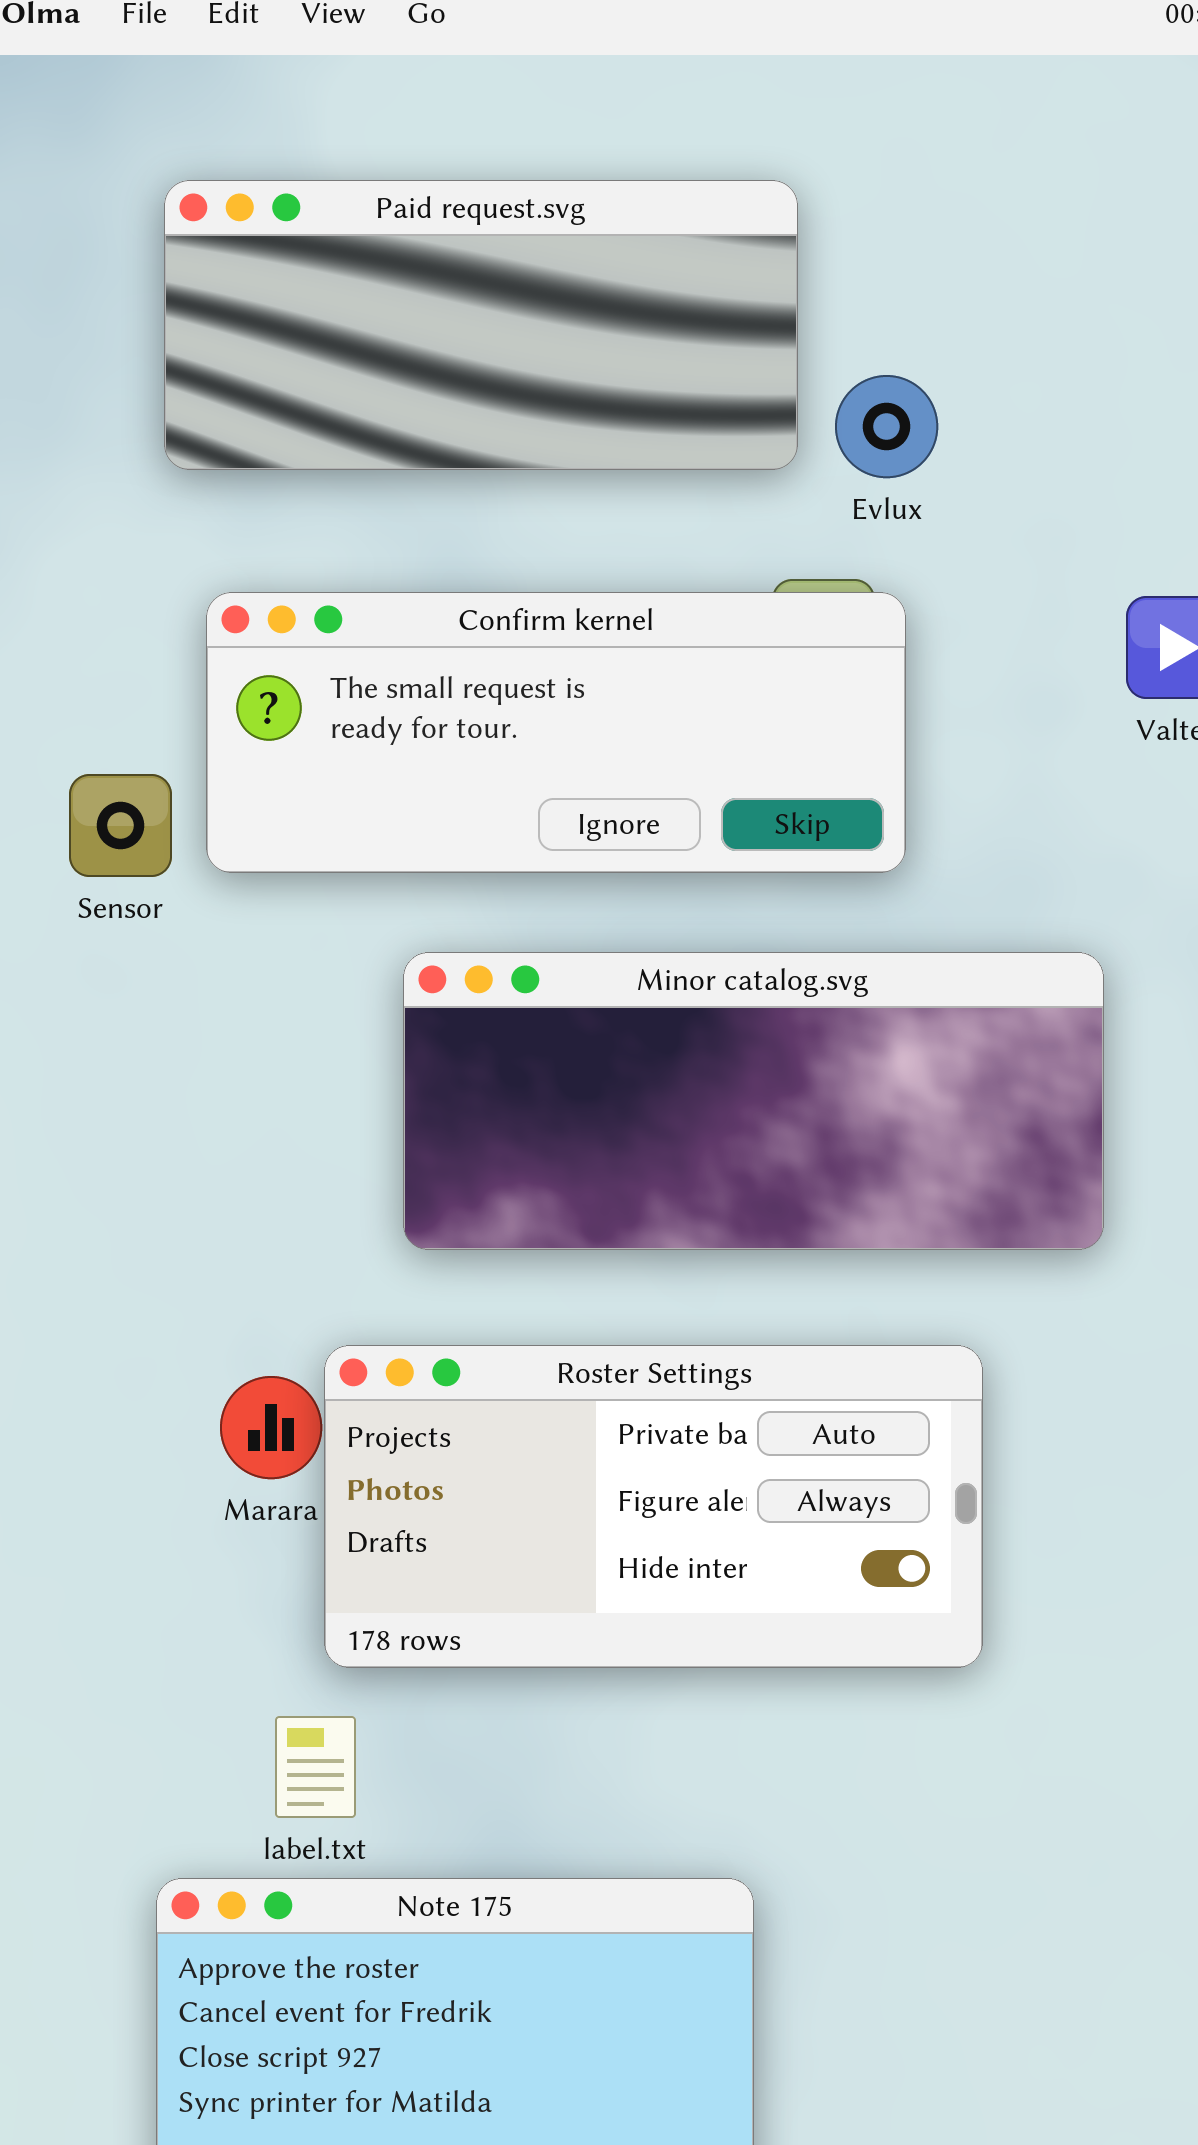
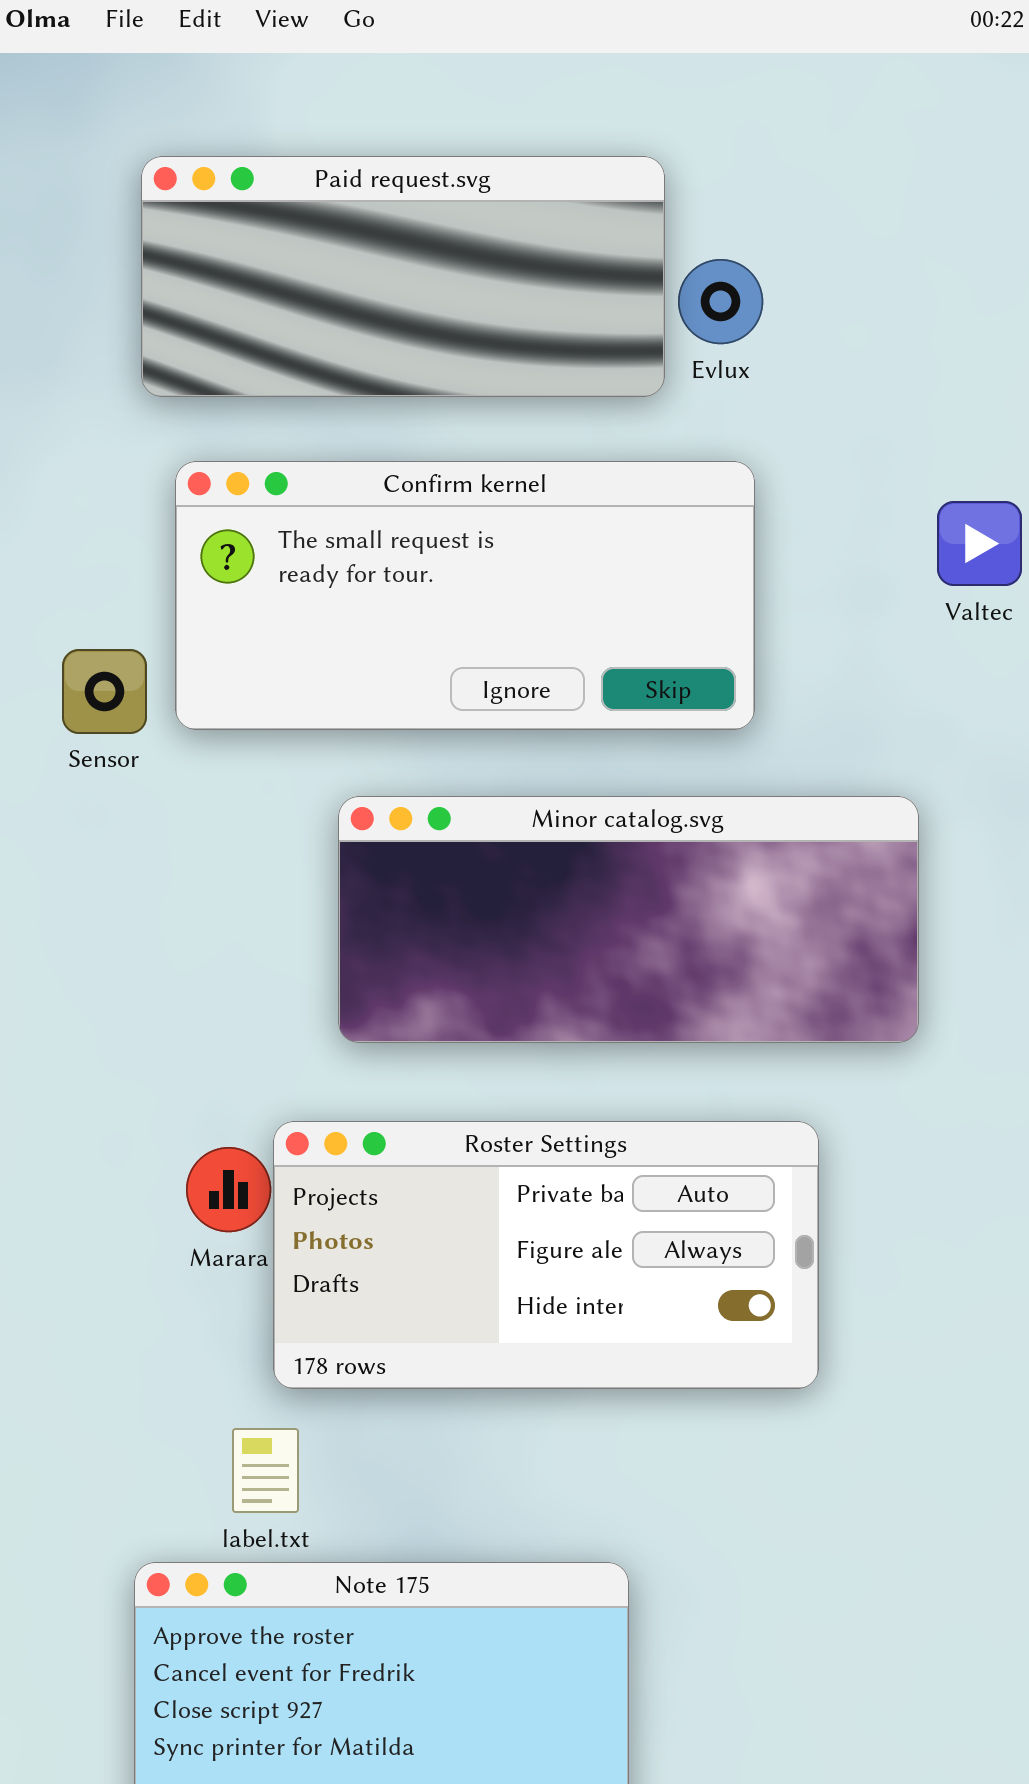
Evlux: [835,375,938,478] -> [678,259,763,344], moved
Confirm kernel: [206,592,906,873] -> [175,461,755,730], resized

